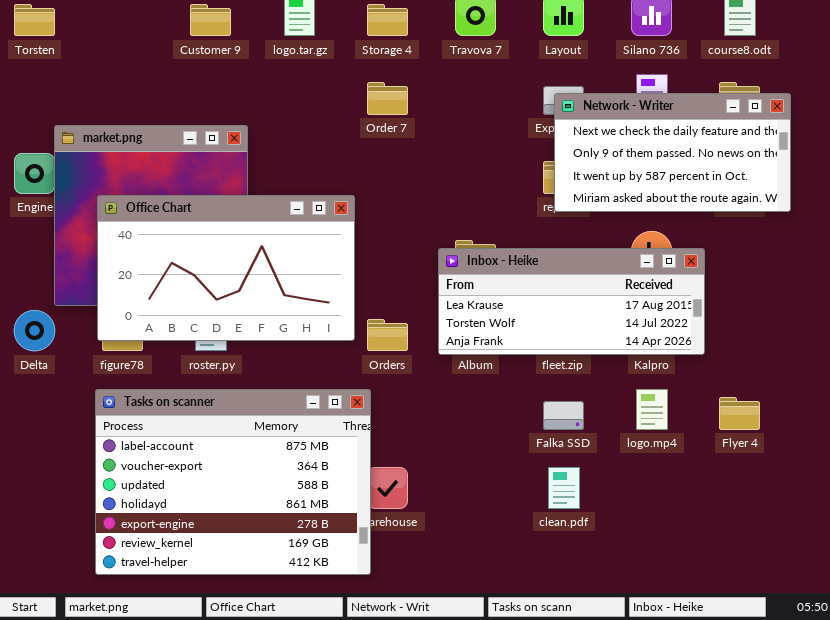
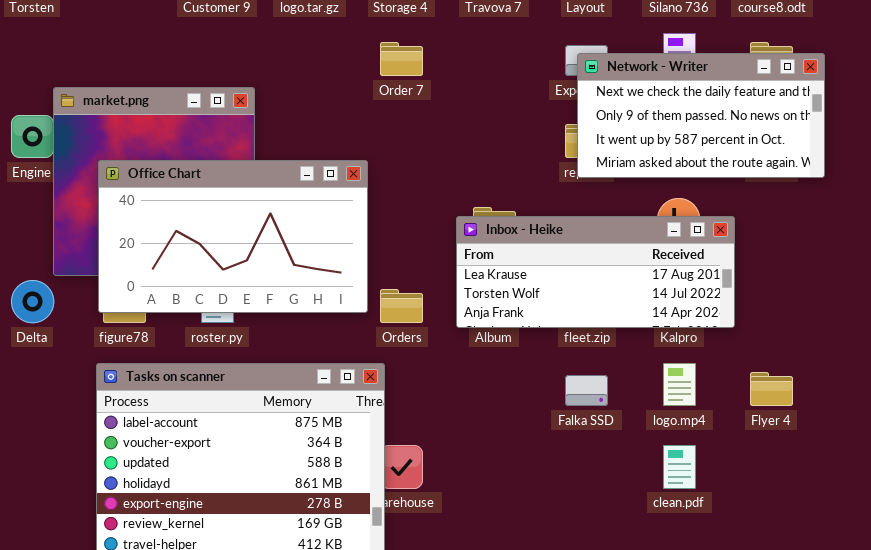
clean.pdf: [548,467,580,509] -> [663,445,696,489], moved

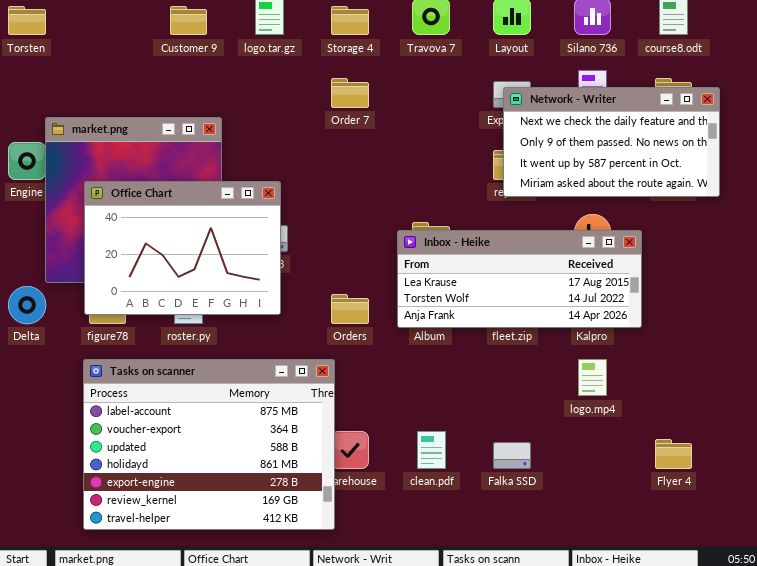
Office Chart: [98,160,368,313] -> [84,181,281,315], resized
Flyer 4: [750,372,793,406] -> [655,439,692,469], moved
Falka SSD: [565,375,608,406] -> [493,442,531,469], moved
clean.pdf: [663,445,696,489] -> [417,431,446,469], moved

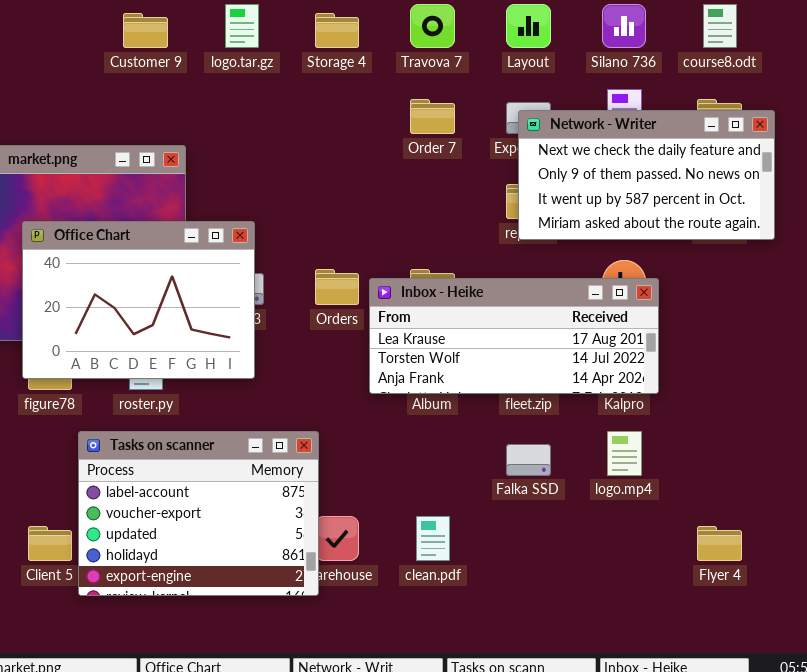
Order 7: [331,78,369,108] -> [410,99,455,134], moved
Inbox - Heike: [397,230,642,328] -> [369,278,659,394], moved
Orders: [331,294,369,324] -> [315,269,359,305], moved
Tasks on scanner: [83,359,335,530] -> [78,431,319,596], resized
Falka SSD: [493,442,531,469] -> [506,444,551,476], moved

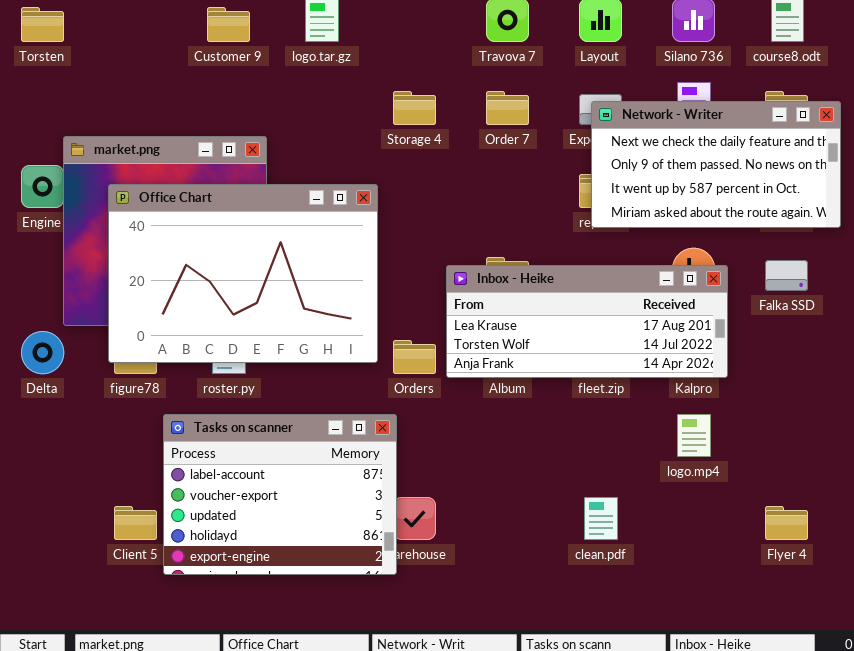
Storage 4: [315,13,359,48] -> [393,91,436,125], moved
Office Chart: [22,221,255,379] -> [108,184,378,363], resized
Orders: [315,269,359,305] -> [393,340,436,374], moved
Falka SSD: [506,444,551,476] -> [765,260,808,291], moved
clean.pdf: [416,516,450,561] -> [584,497,618,540], moved

